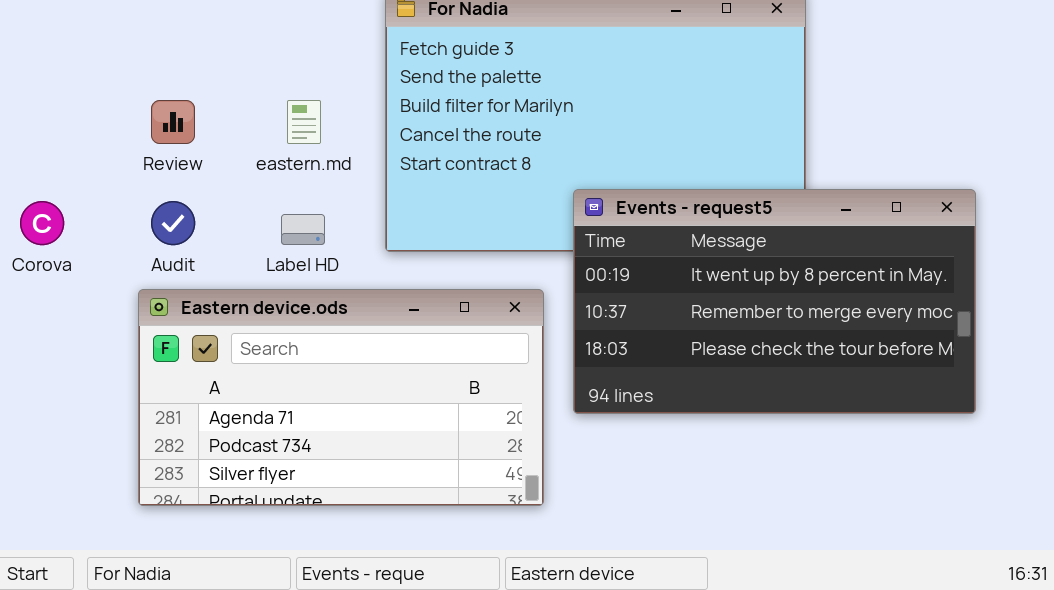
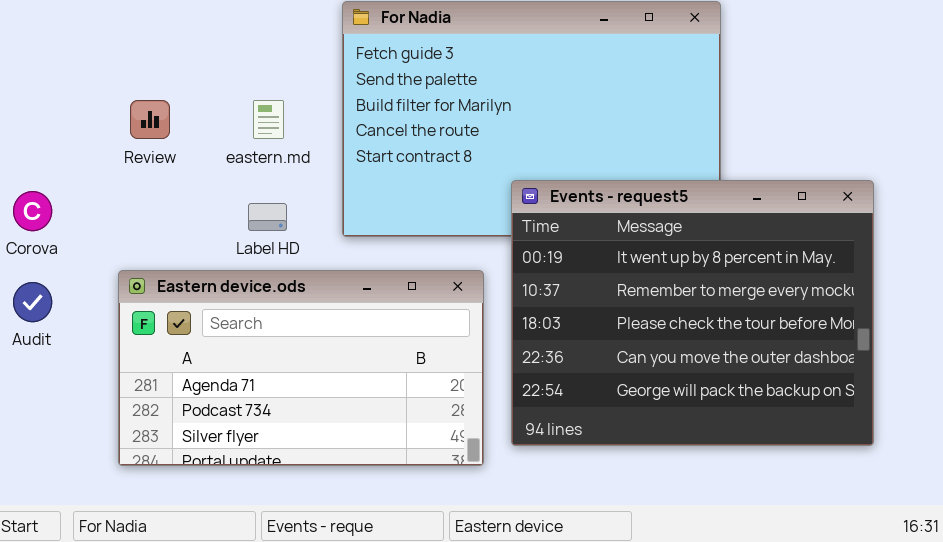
Events - request5: [573,189,976,414] -> [511,180,874,446], resized
Audit: [151,201,195,245] -> [13,282,52,322], moved

